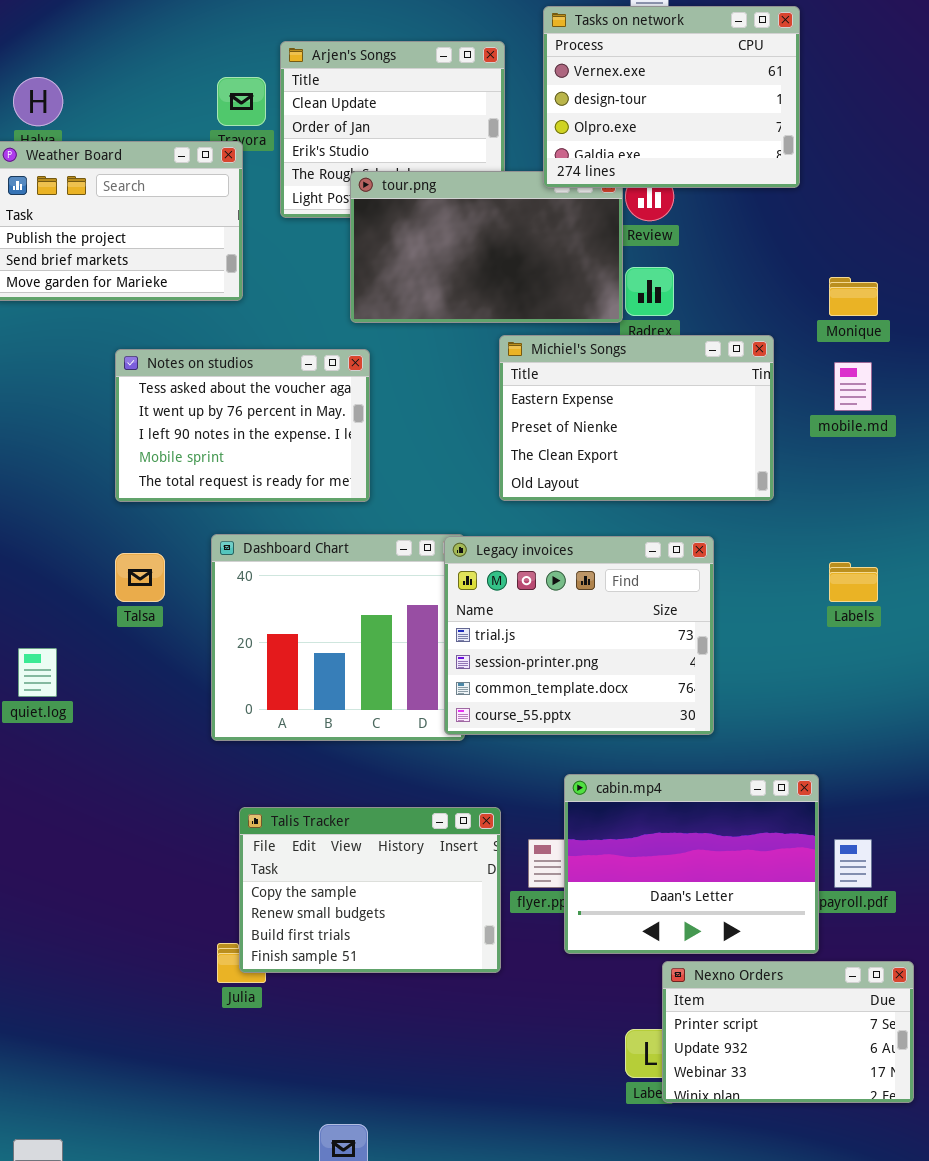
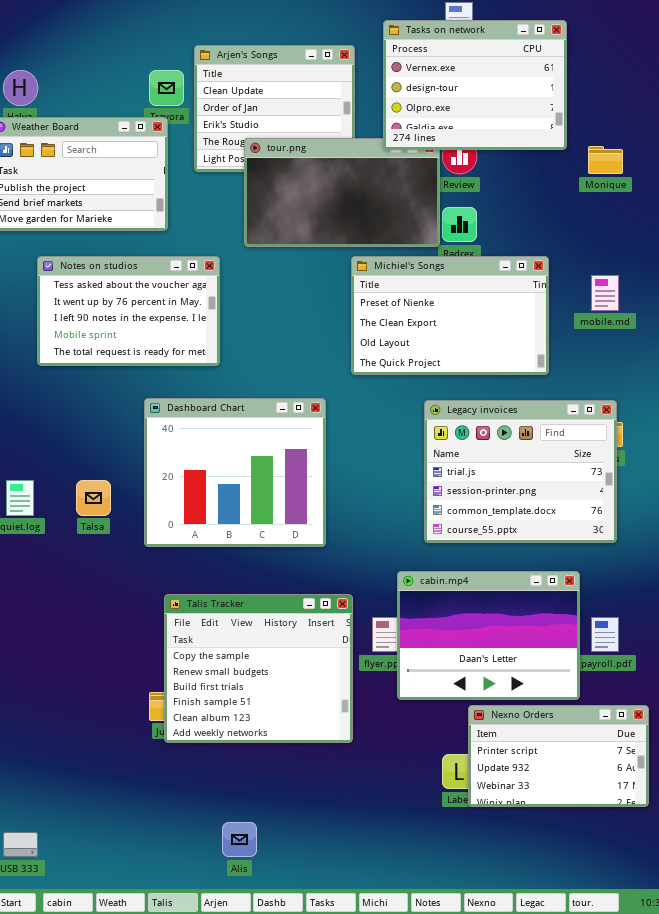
Monique: [829,277,878,316] -> [588,146,623,174], moved
Michiel's Songs: [499,335,774,501] -> [351,256,549,375], scrolled down 1 row
Notes on studios: [115,349,370,502] -> [37,256,220,366], moved
Legacy invoices: [444,536,714,735] -> [424,400,617,543], moved
Talsa: [115,553,165,602] -> [76,480,111,516], moved
Talis Tracker: [239,807,501,973] -> [164,594,353,743], resized

